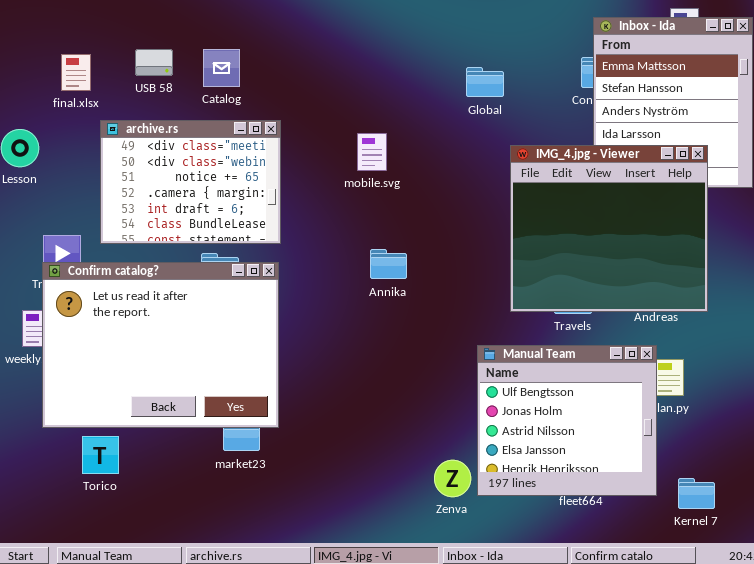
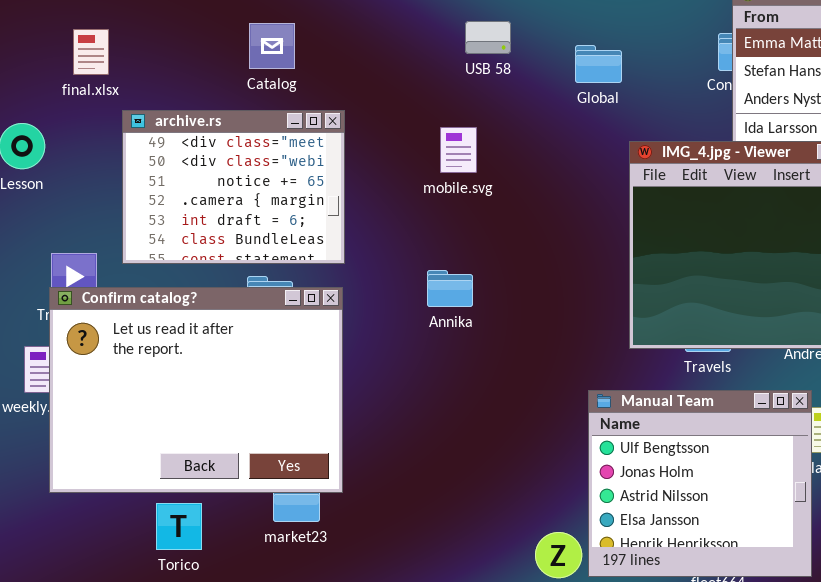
USB 58: [135,49,173,76] -> [465,21,511,54], moved
Annika: [370,249,407,279] -> [427,270,473,307], moved
Torico: [82,436,119,474] -> [156,503,202,550], moved

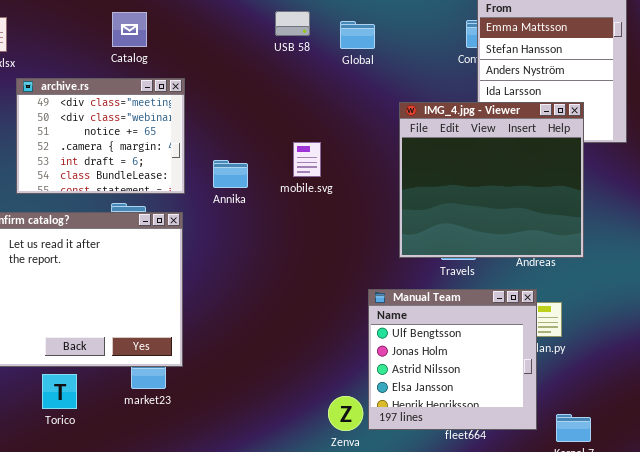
Global: [575,45,622,83] -> [340,21,375,49], moved
mobile.svg: [440,127,477,173] -> [293,142,321,177], moved
Annika: [427,270,473,307] -> [213,160,248,188], moved

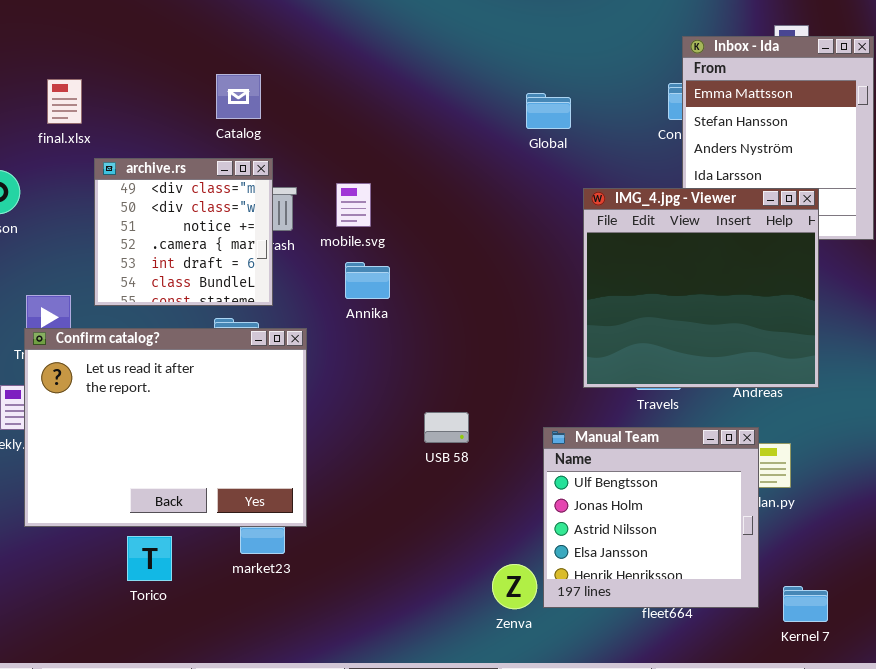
USB 58: [275,11,310,36] -> [424,412,469,443], moved
Global: [340,21,375,49] -> [526,93,571,129], moved
archive.rs: [16,78,185,194] -> [94,158,273,306], resized
mobile.svg: [293,142,321,177] -> [336,183,371,227], moved

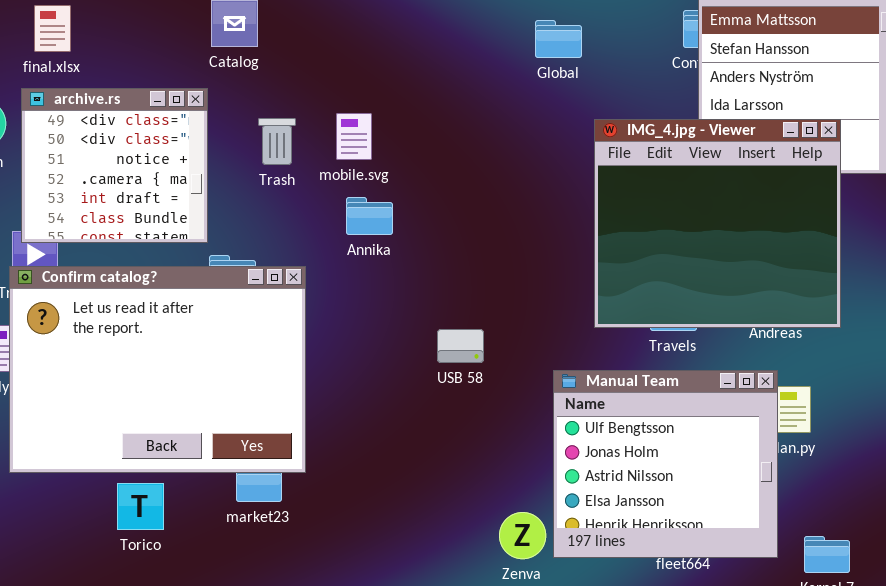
archive.rs: [94,158,273,306] -> [21,88,208,243], moved
USB 58: [424,412,469,443] -> [437,329,484,363], moved

